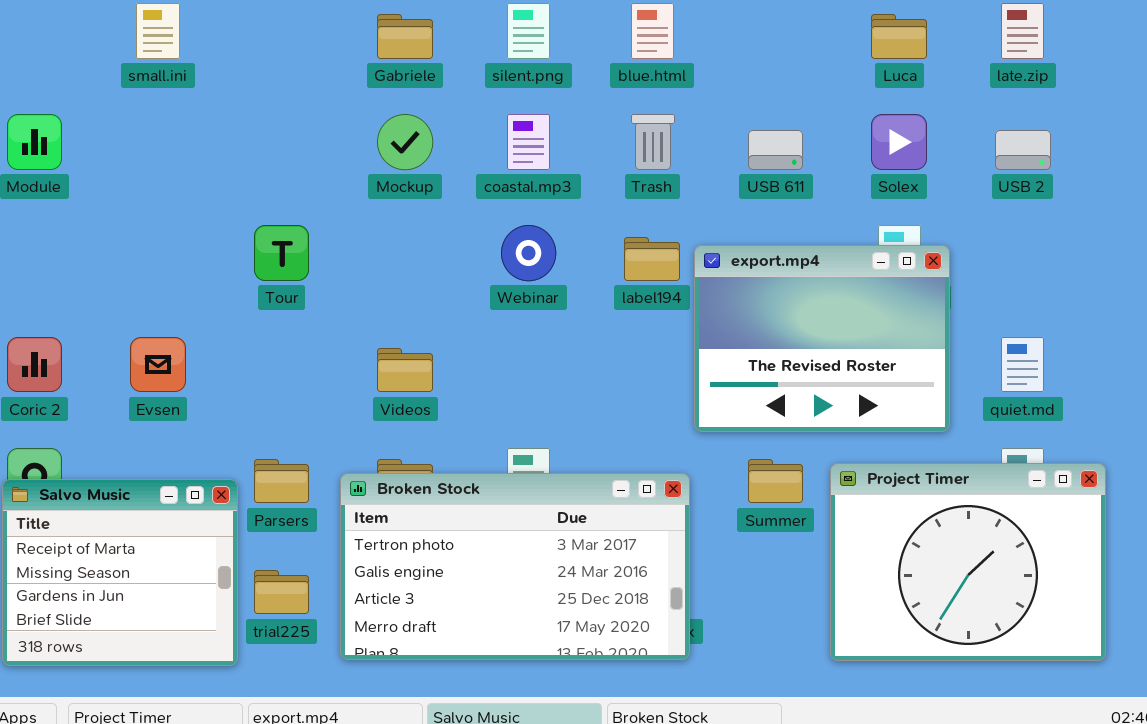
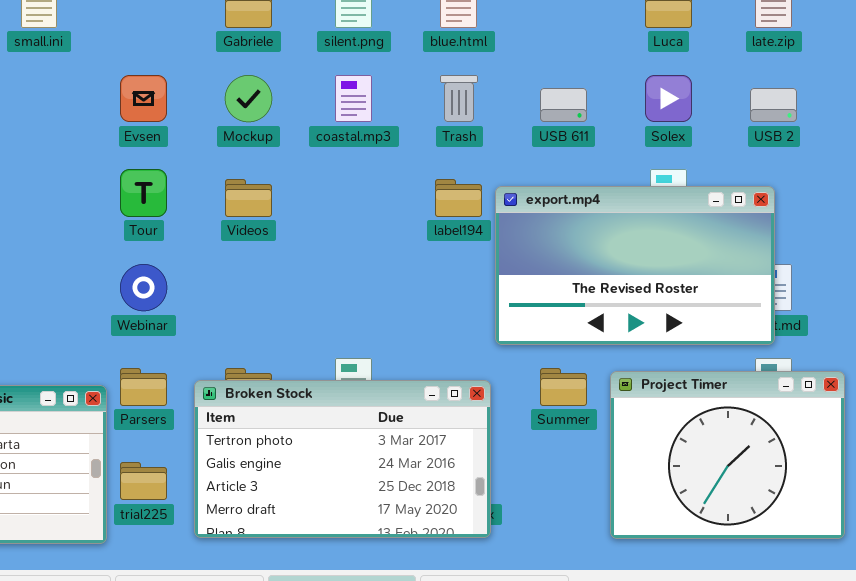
Webinar: [501,225,556,281] -> [120,264,167,311], moved
export.mp4: [694,245,950,432] -> [495,186,775,345], resized
Evsen: [130,337,186,392] -> [120,75,167,122], moved
Videos: [377,348,433,392] -> [225,179,272,217], moved

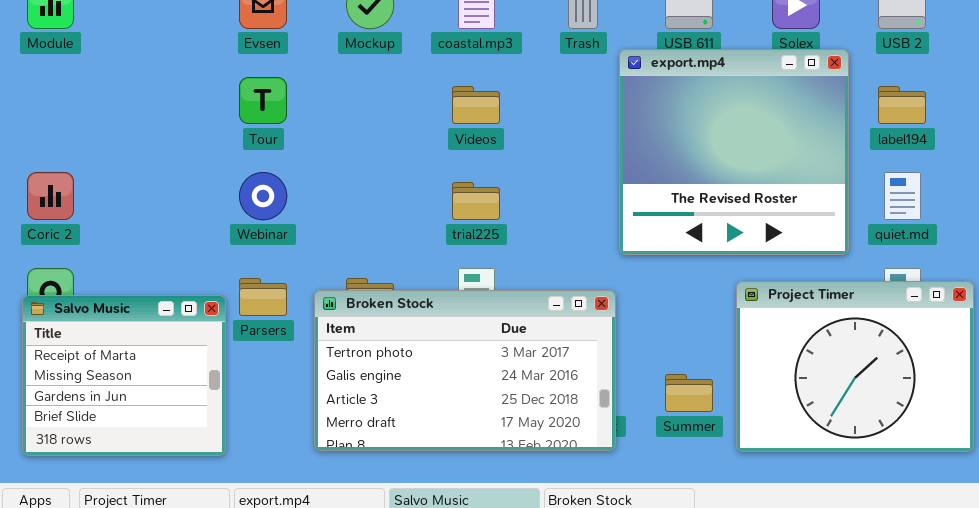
Videos: [225,179,272,217] -> [452,86,500,124], moved
label194: [435,179,482,217] -> [878,86,926,124], moved
export.mp4: [495,186,775,345] -> [619,49,849,255], resized
Summer: [540,368,587,406] -> [665,374,713,412], moved
trial225: [120,462,167,500] -> [452,182,500,220], moved

